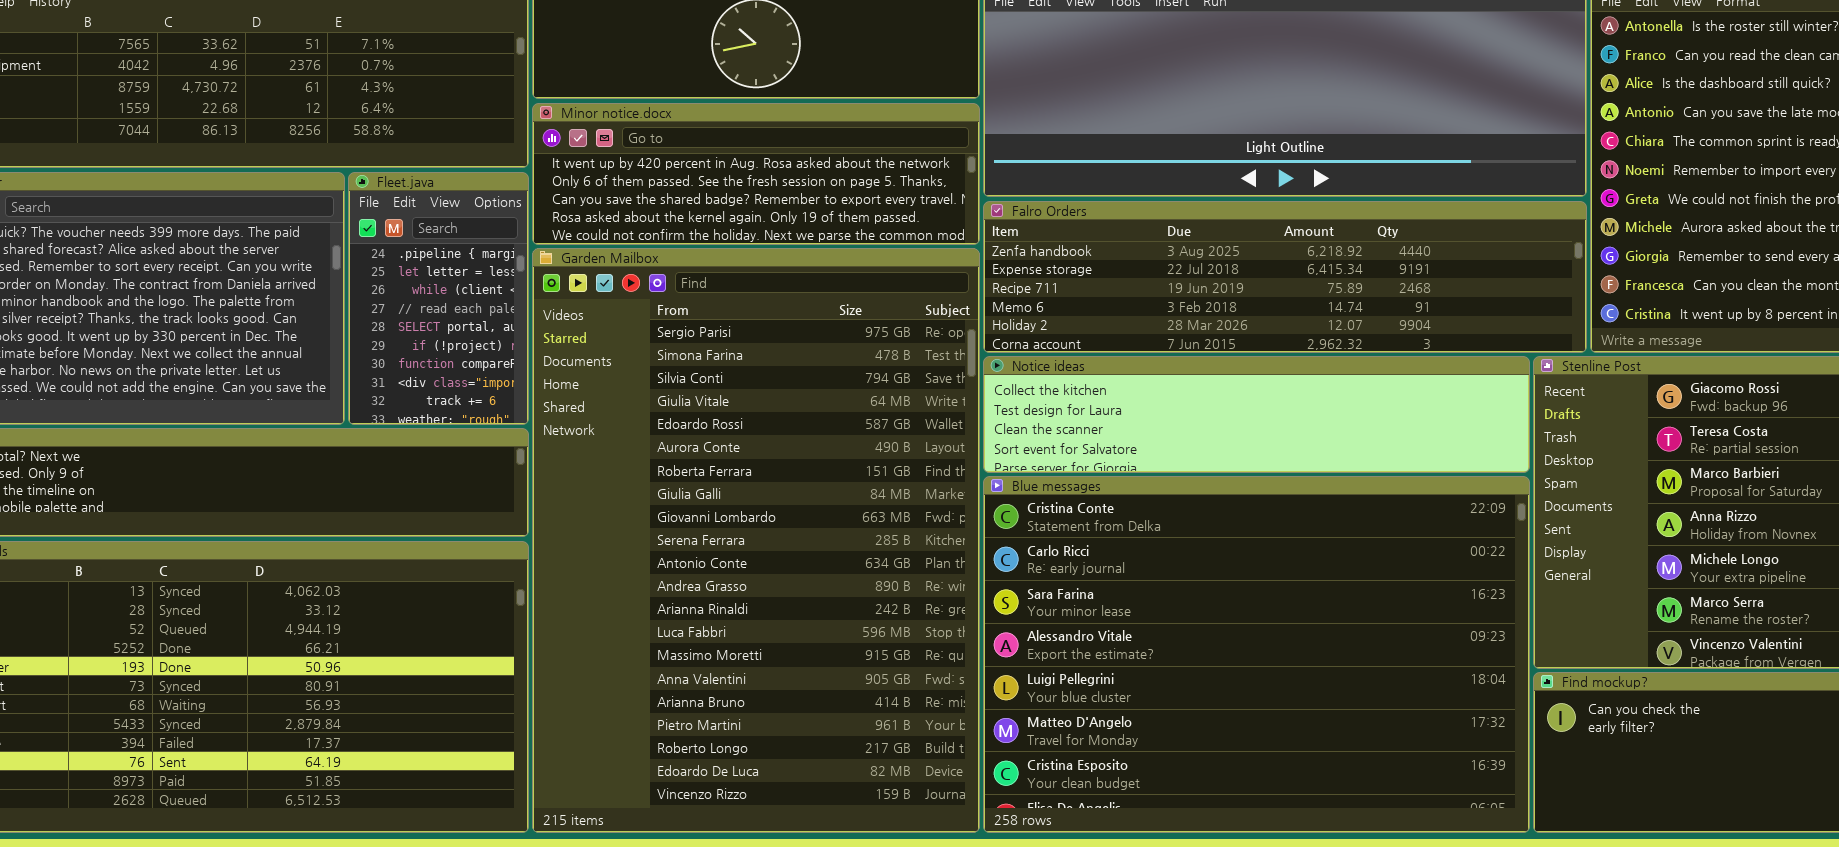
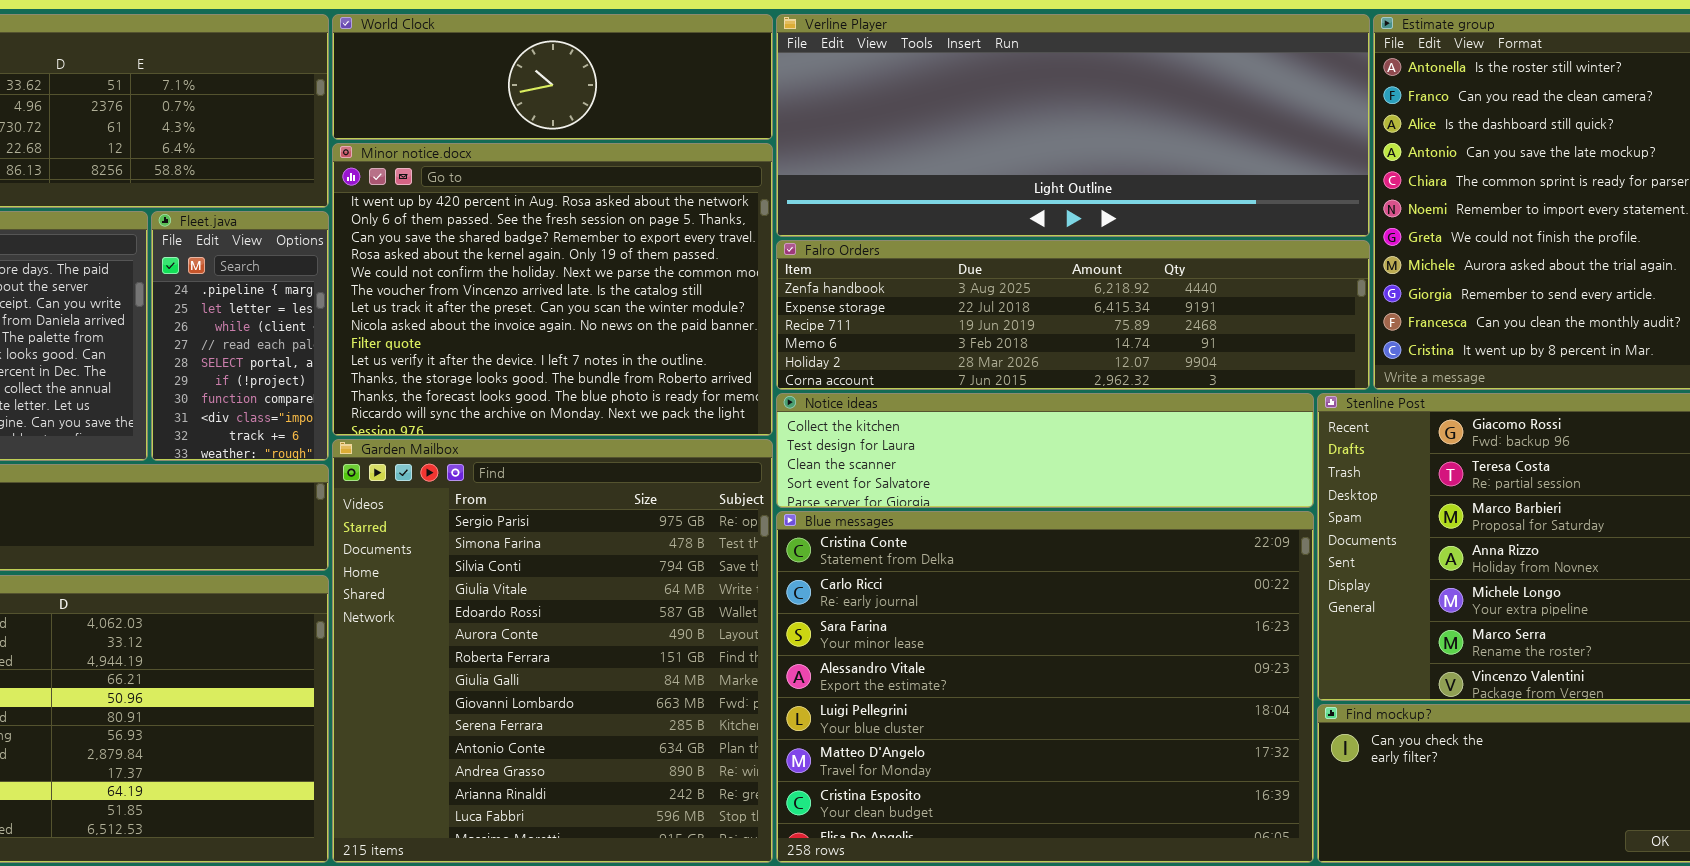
Minor notice.docx: [532,103,980,245] -> [332,143,773,436], resized
Garden Mailbox: [532,248,980,833] -> [332,439,773,863], resized

